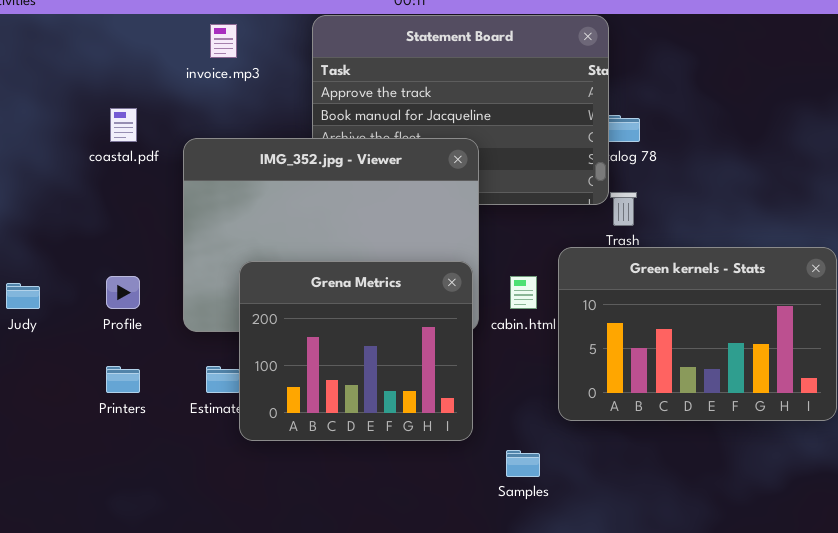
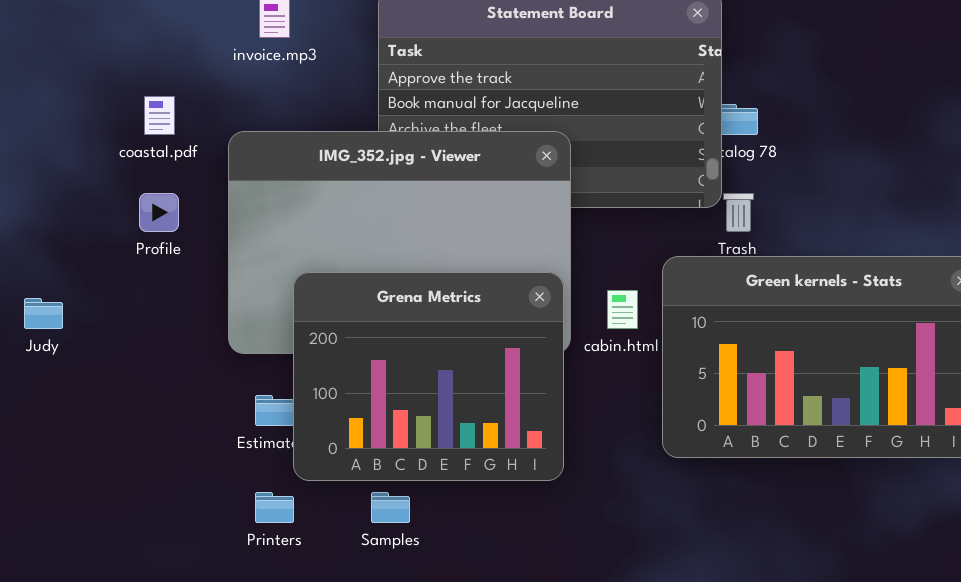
Profile: [106,276,140,309] -> [139,193,179,232], moved
Printers: [106,366,140,393] -> [255,492,294,523], moved
Samples: [506,450,540,477] -> [371,492,410,523], moved

